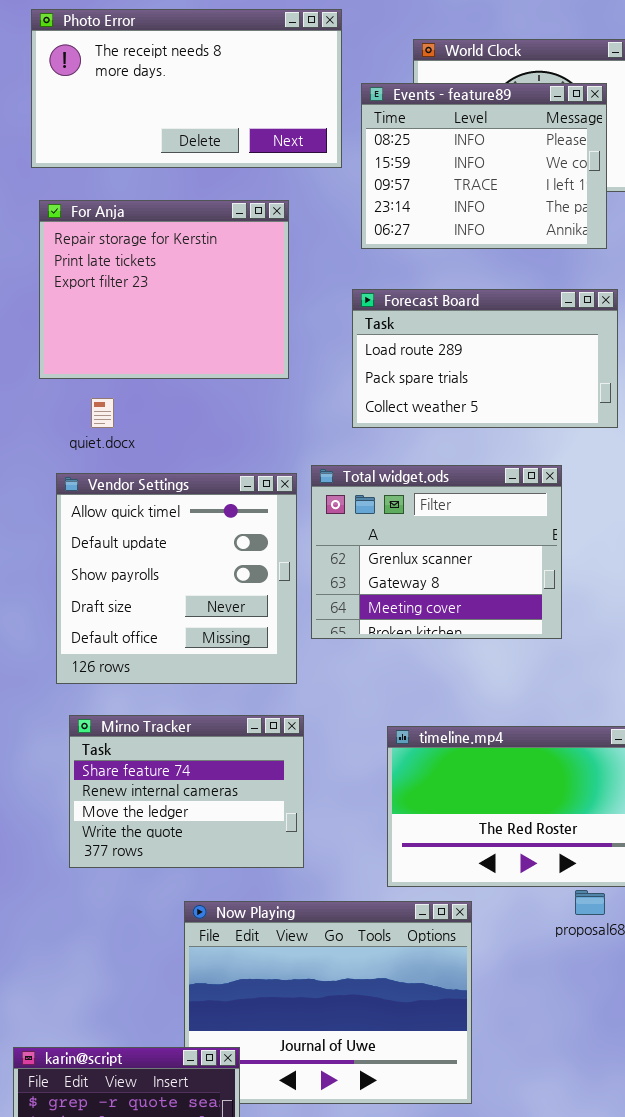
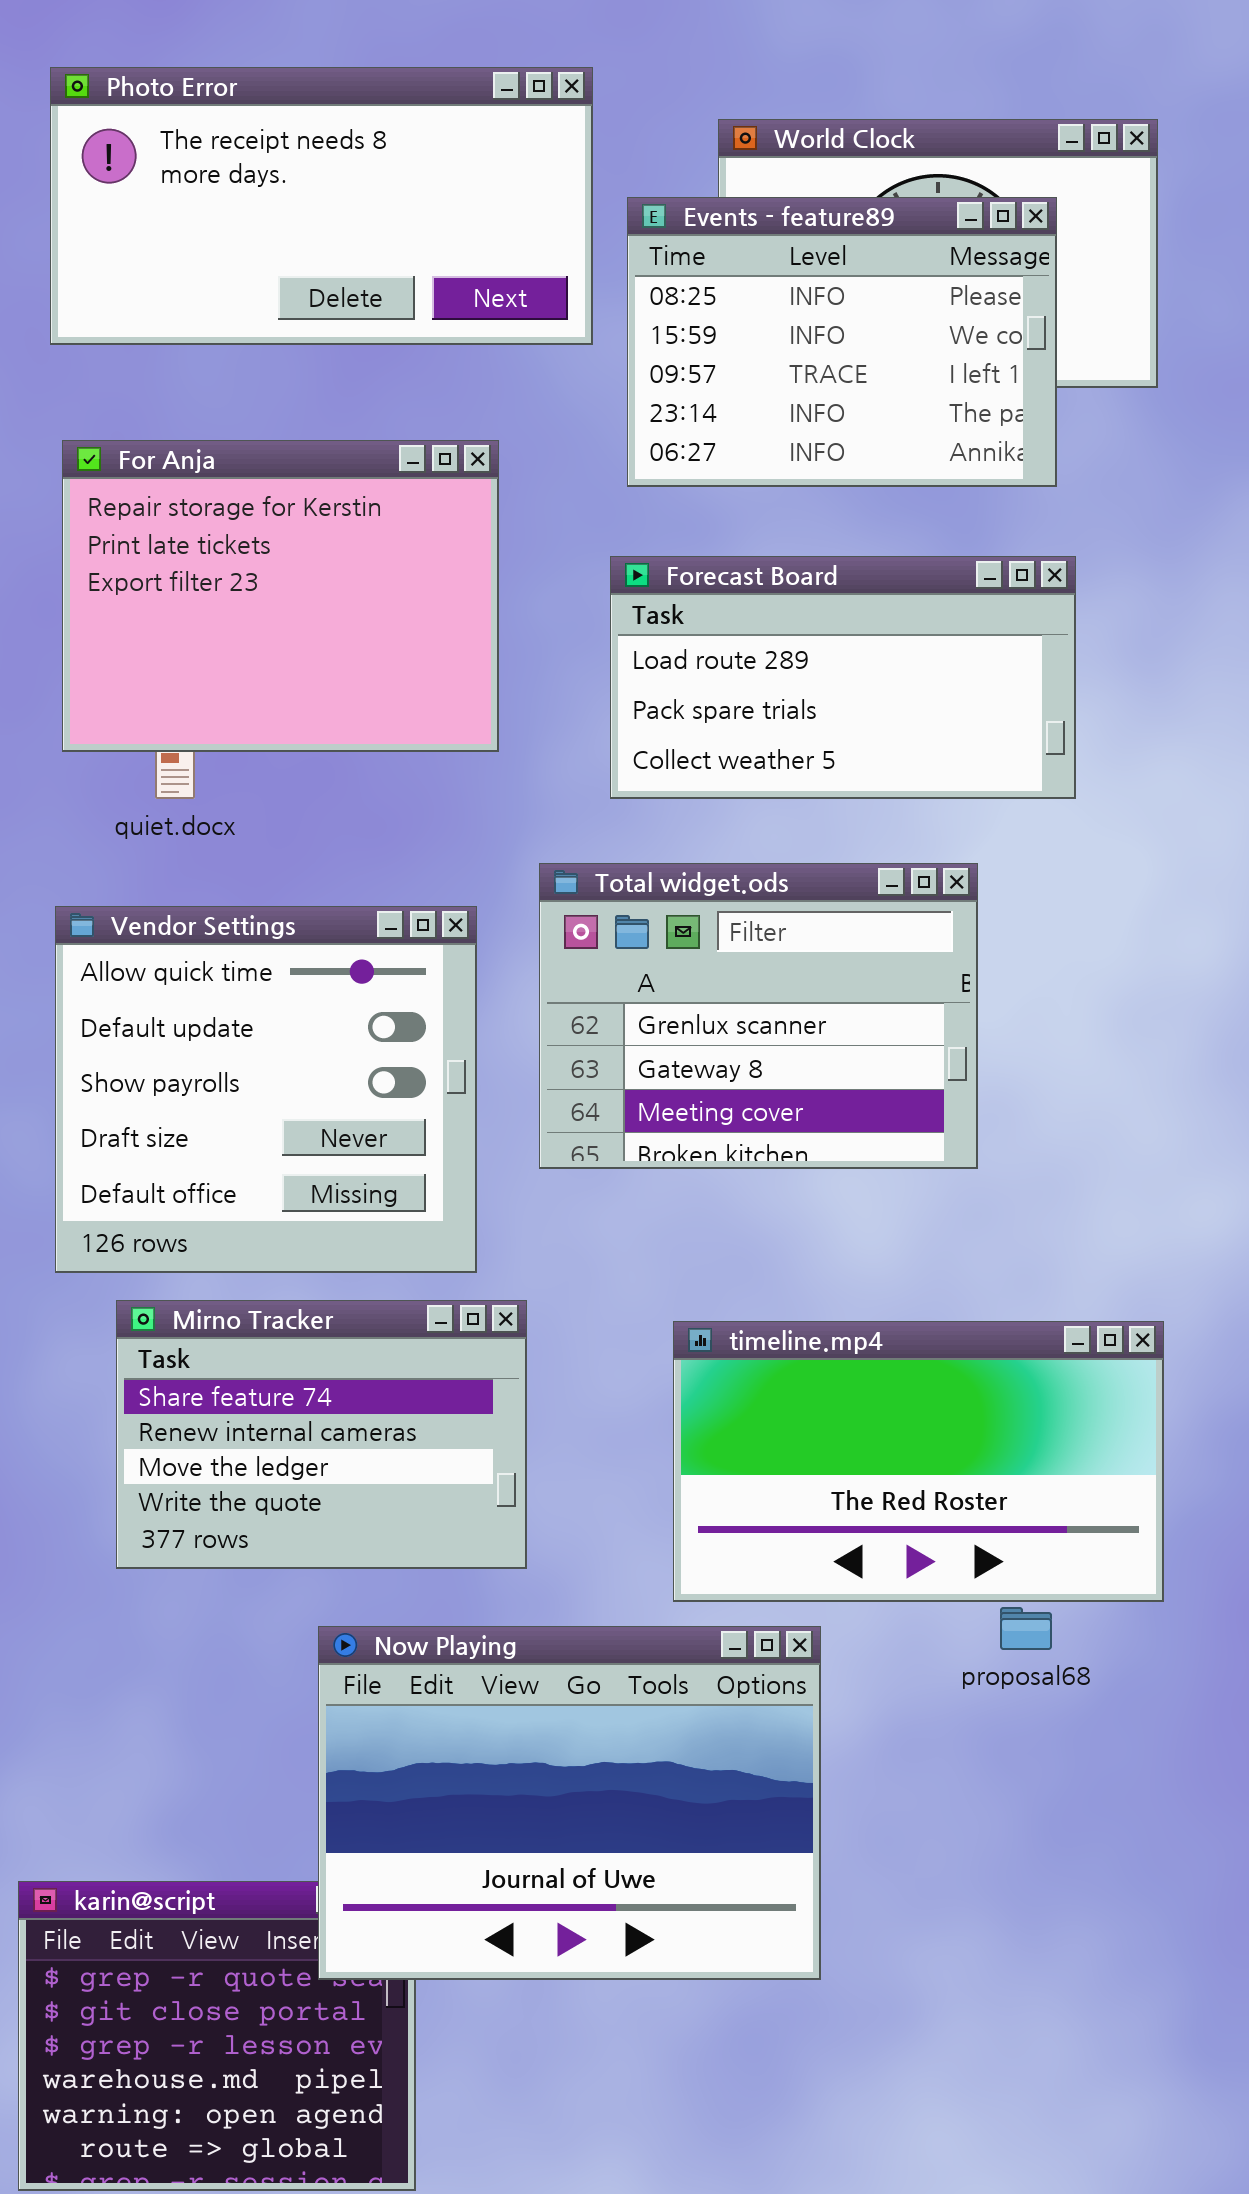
For Anja: [39,200,289,379] -> [62,440,499,752], moved
Vendor Settings: [56,473,297,684] -> [55,906,477,1273], moved
Now Playing: [184,901,472,1104] -> [318,1626,821,1980], raised

